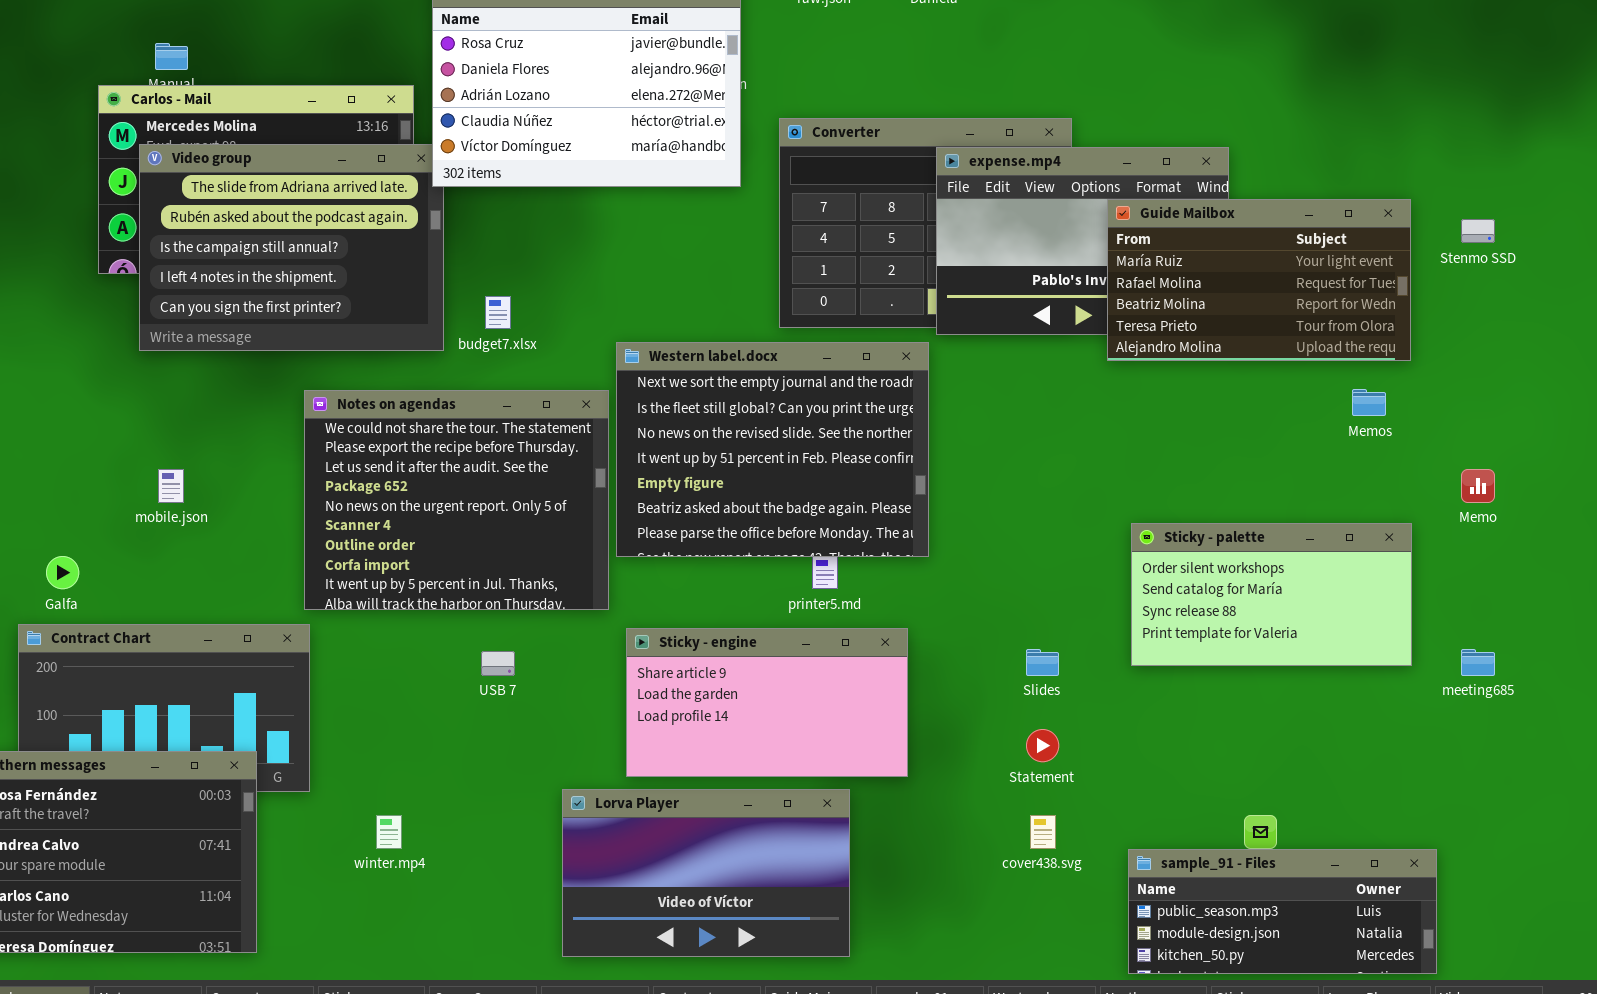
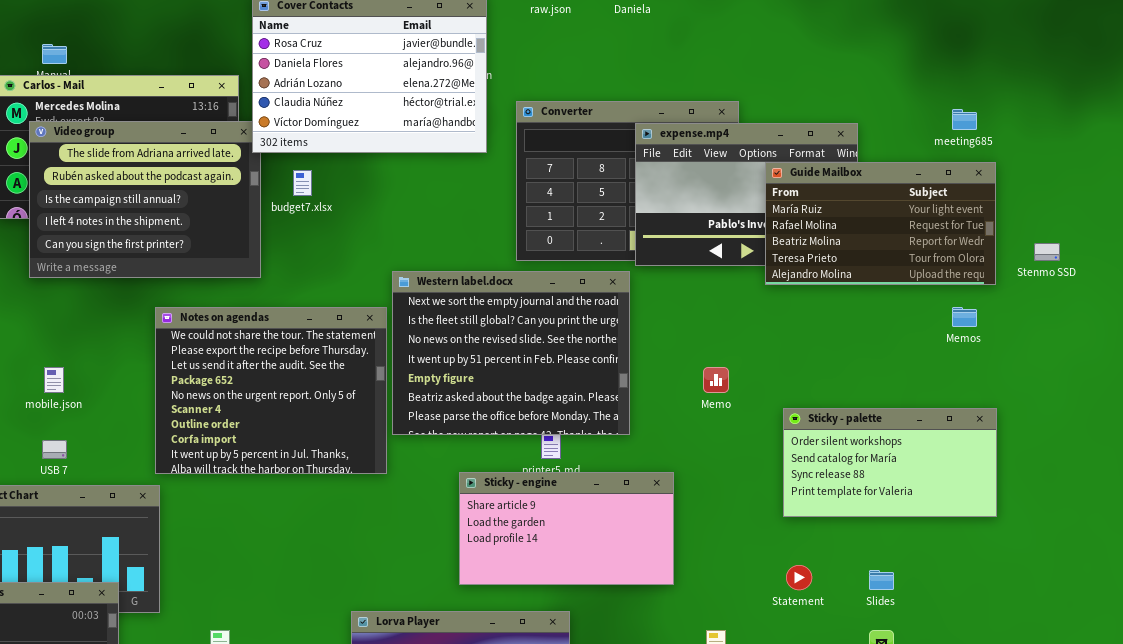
Stenmo SSD: [1461,219,1495,243] -> [1034,243,1060,261], moved
budget7.xlsx: [485,296,511,329] -> [293,170,312,196], moved
Memo: [1461,469,1495,503] -> [703,367,729,393], moved
Sticky - engine: [626,628,908,777] -> [459,472,674,585], moved
Slides: [1026,649,1059,676] -> [869,570,894,590], moved
meeting685: [1461,649,1495,676] -> [952,109,977,130], moved
USB 7: [481,651,515,676] -> [42,440,67,459], moved
Statement: [1026,729,1059,762] -> [786,565,812,590], moved

